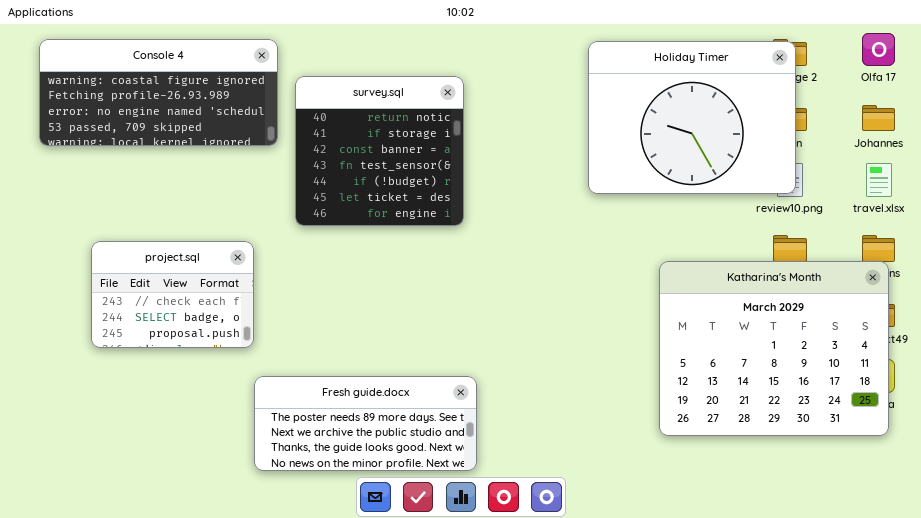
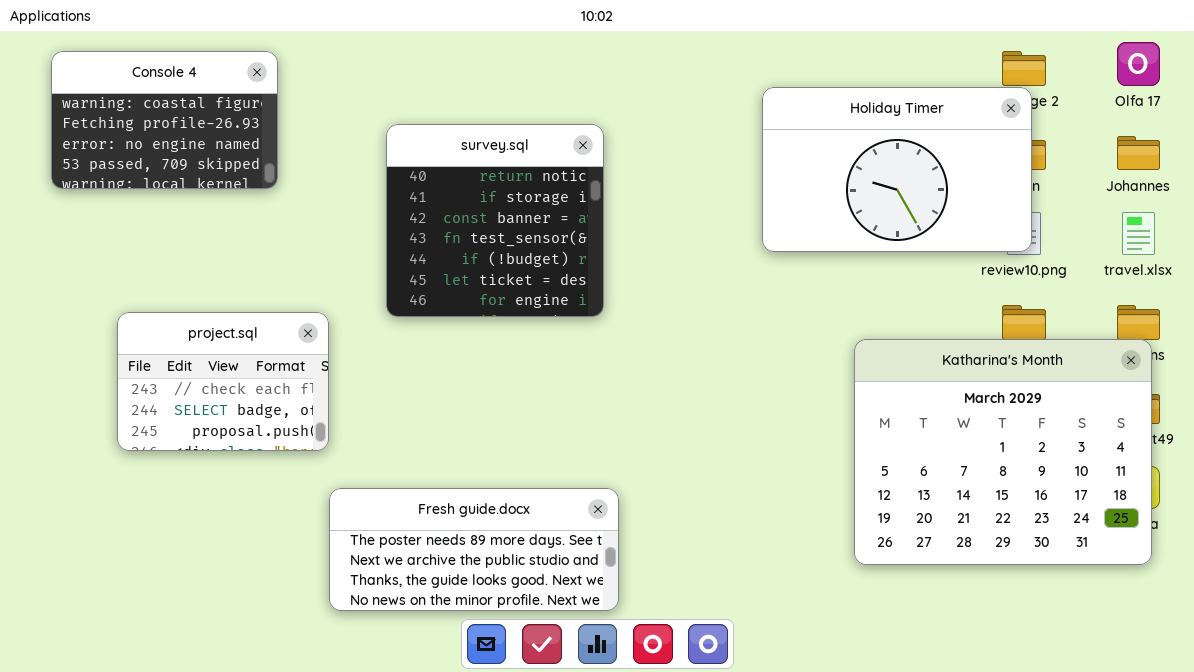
Console 4: [39,39,278,146] -> [51,51,278,189], resized
Holiday Timer: [588,41,796,194] -> [762,87,1032,252], resized
survey.sql: [295,76,464,226] -> [386,124,604,317], moved

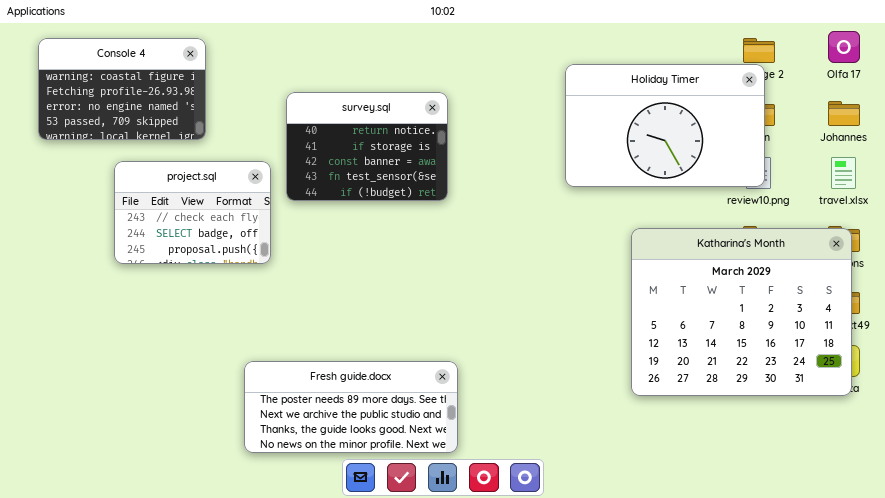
survey.sql: [386,124,604,317] -> [286,92,448,201], resized
project.sql: [117,312,329,451] -> [114,161,271,264], moved
Katharina's Month: [854,339,1152,565] -> [631,228,852,396], moved

